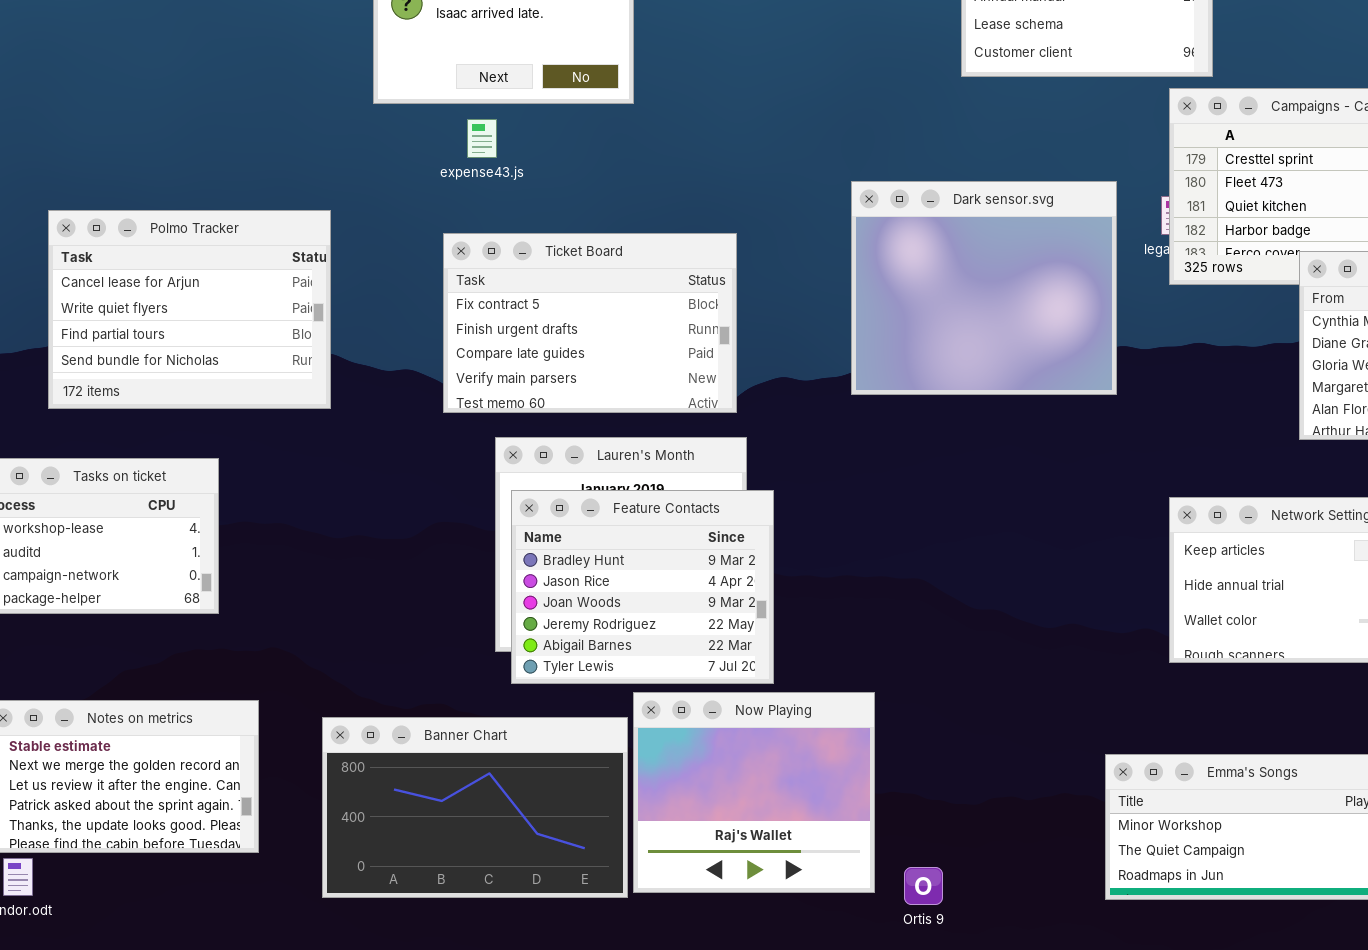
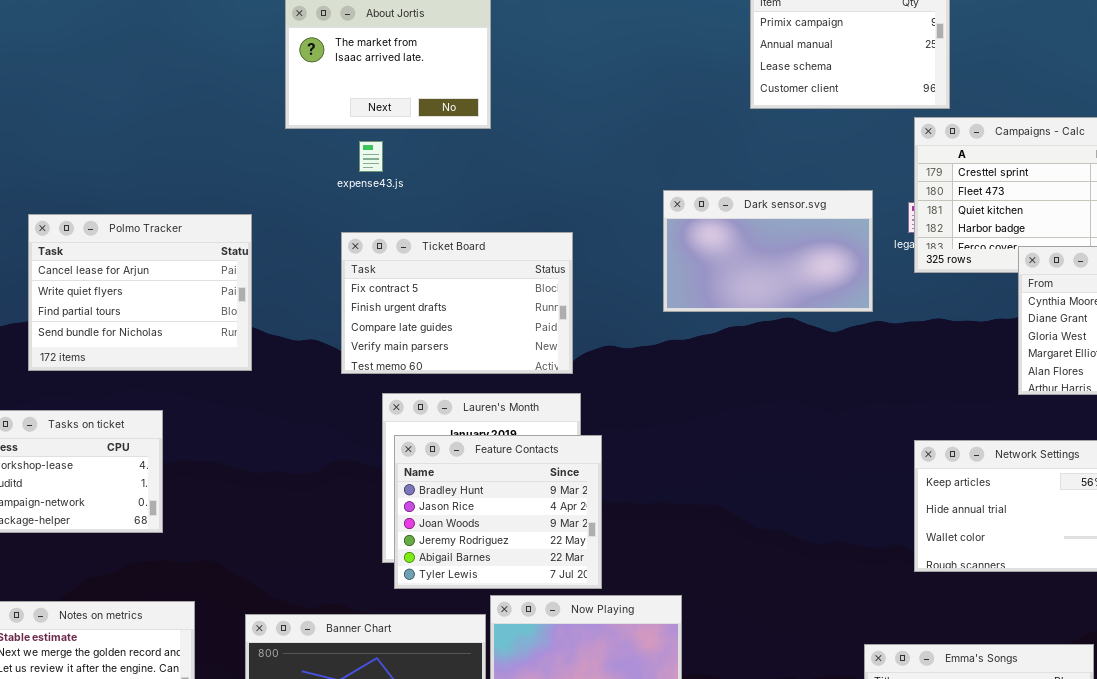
Dark sensor.svg: [851,181,1117,395] -> [663,190,873,312], resized

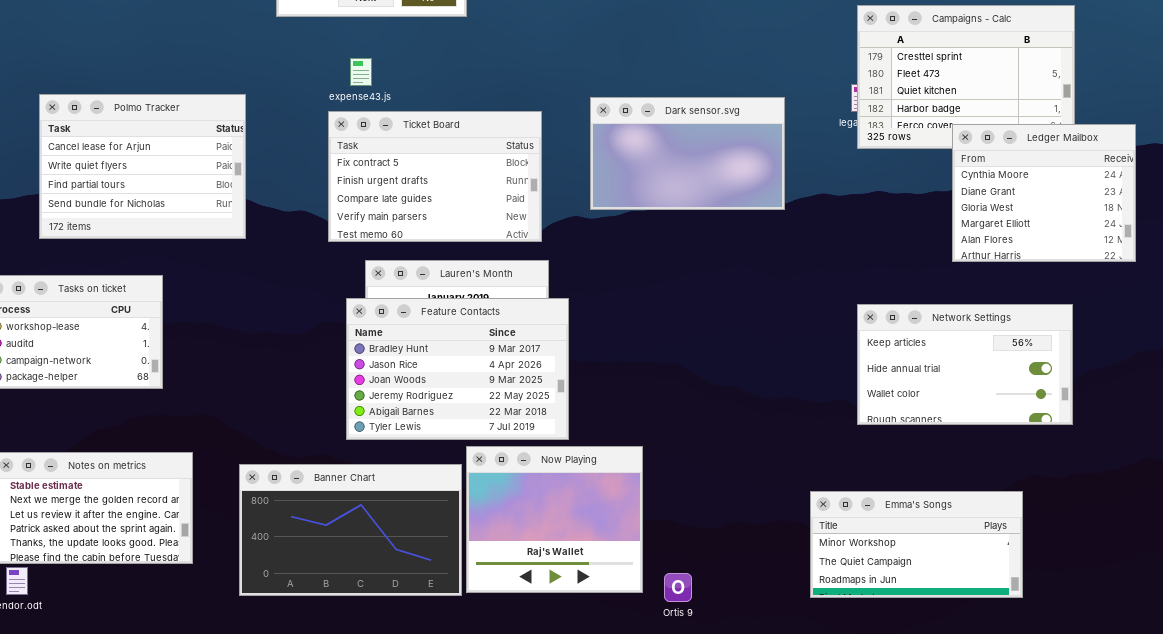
expense43.js: [359,141,383,172] -> [350,58,372,86], moved
Dark sensor.svg: [663,190,873,312] -> [590,97,785,210], moved
Feature Contacts: [394,435,602,589] -> [346,298,569,440], resized

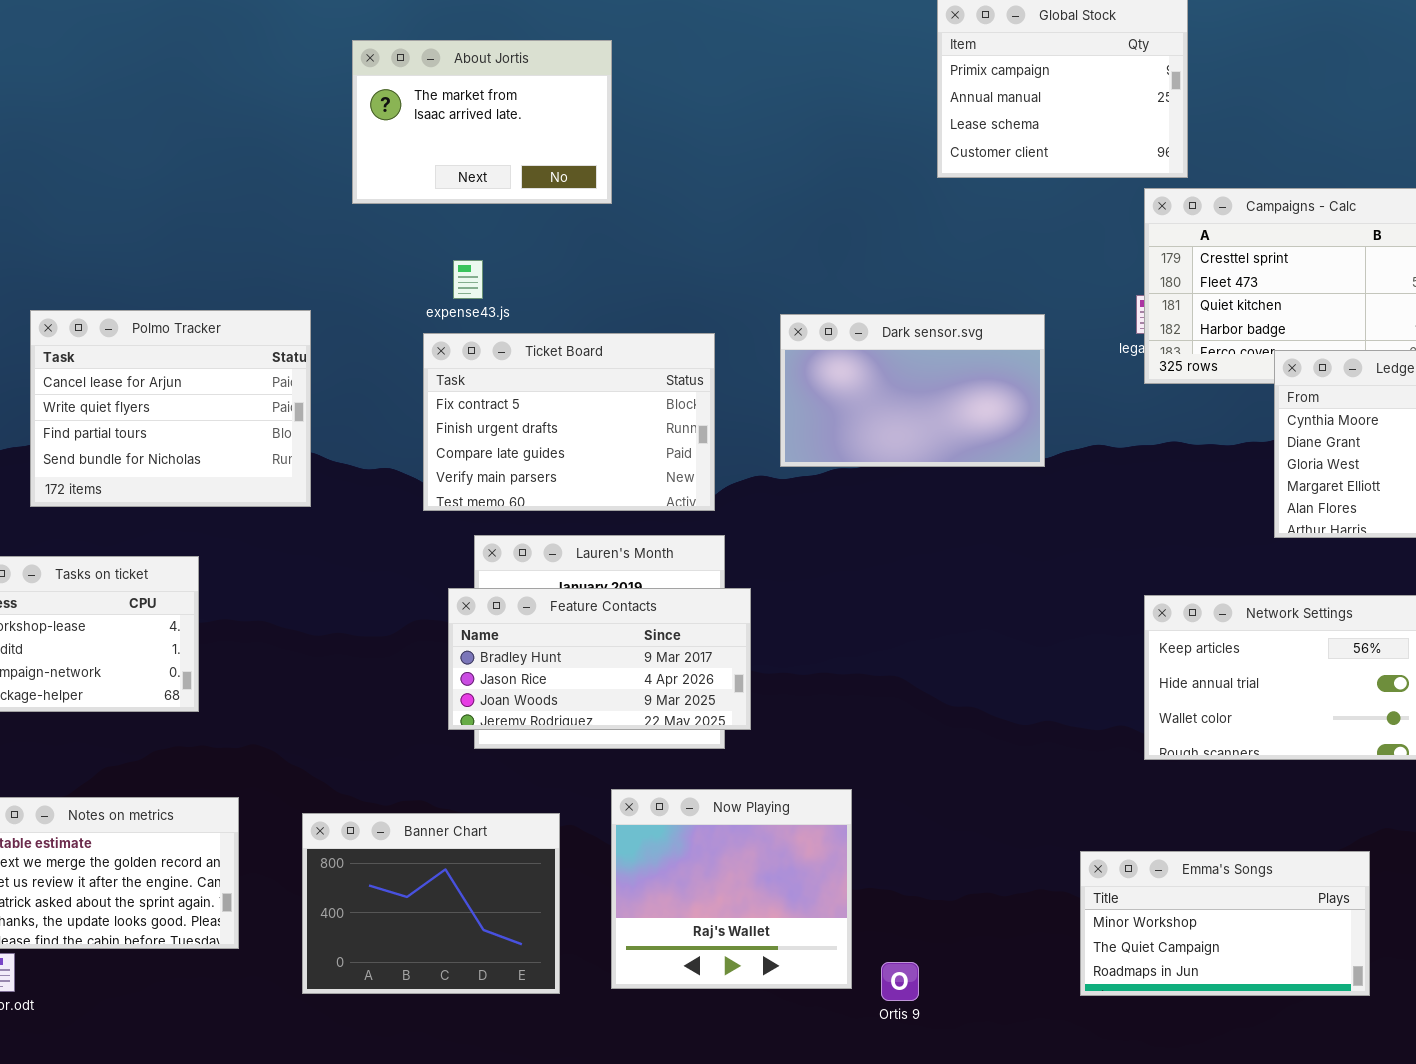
Feature Contacts: [346,298,569,440] -> [448,588,751,730], resized
Banner Chart: [239,464,462,596] -> [302,813,560,994], resized

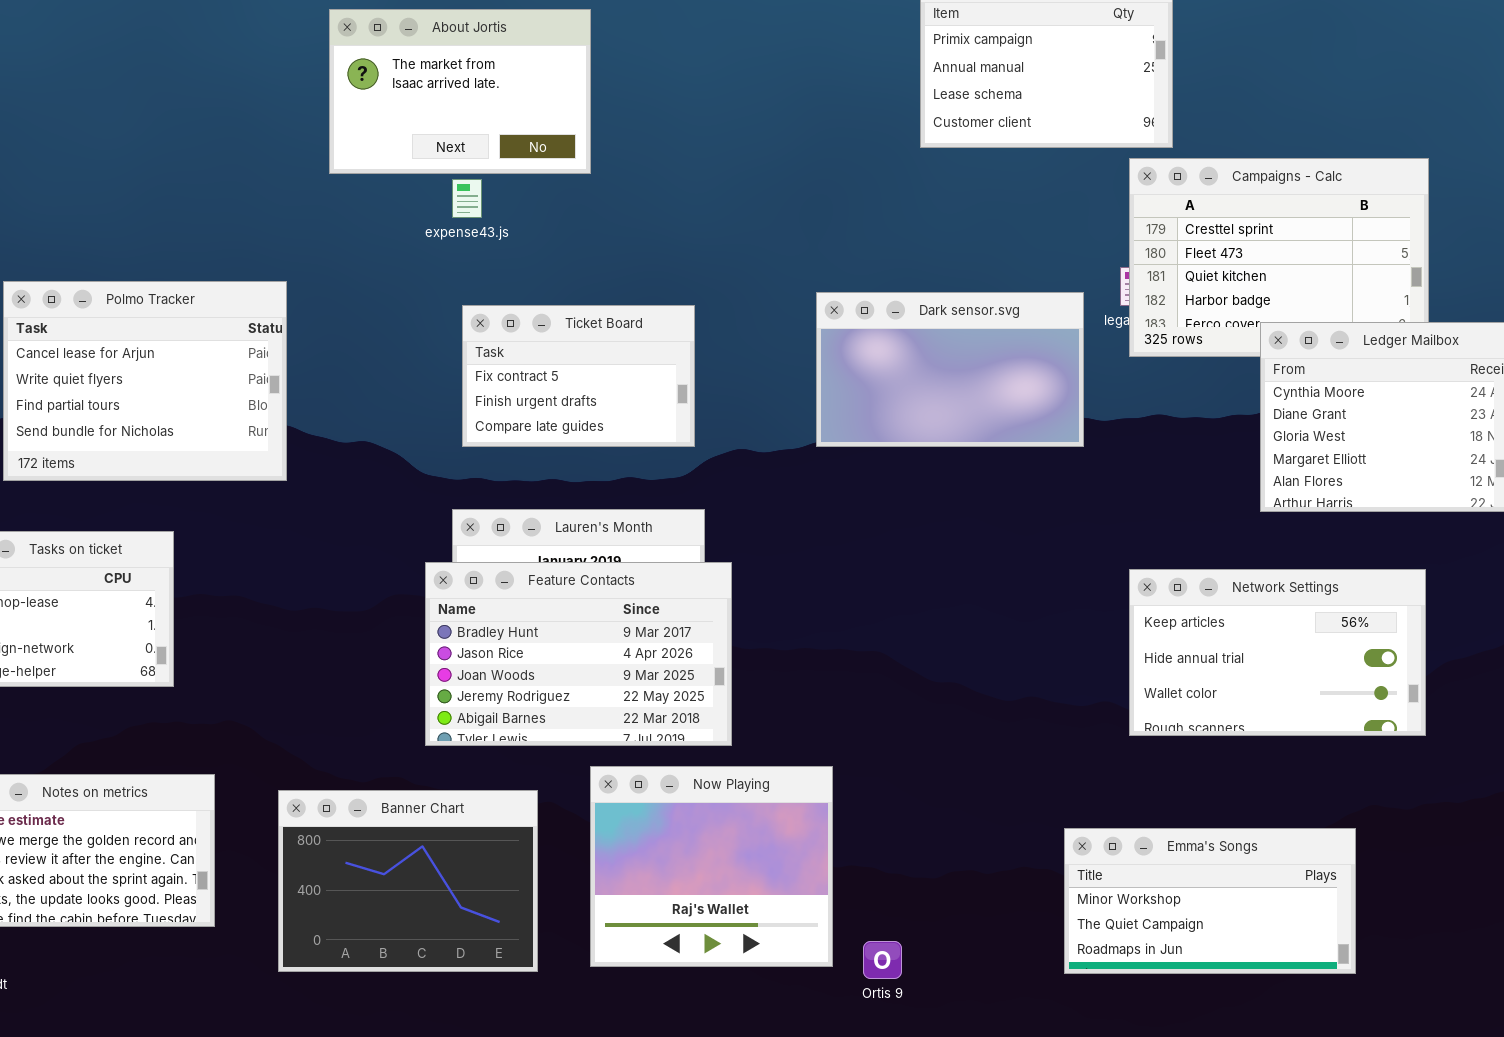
expense43.js: [453,260,483,299] -> [452,179,482,218], moved
Dark sensor.svg: [780,314,1045,467] -> [816,292,1084,447], moved
Ticket Board: [423,333,715,511] -> [462,305,695,447], resized
Feature Contacts: [448,588,751,730] -> [425,562,732,746], resized

